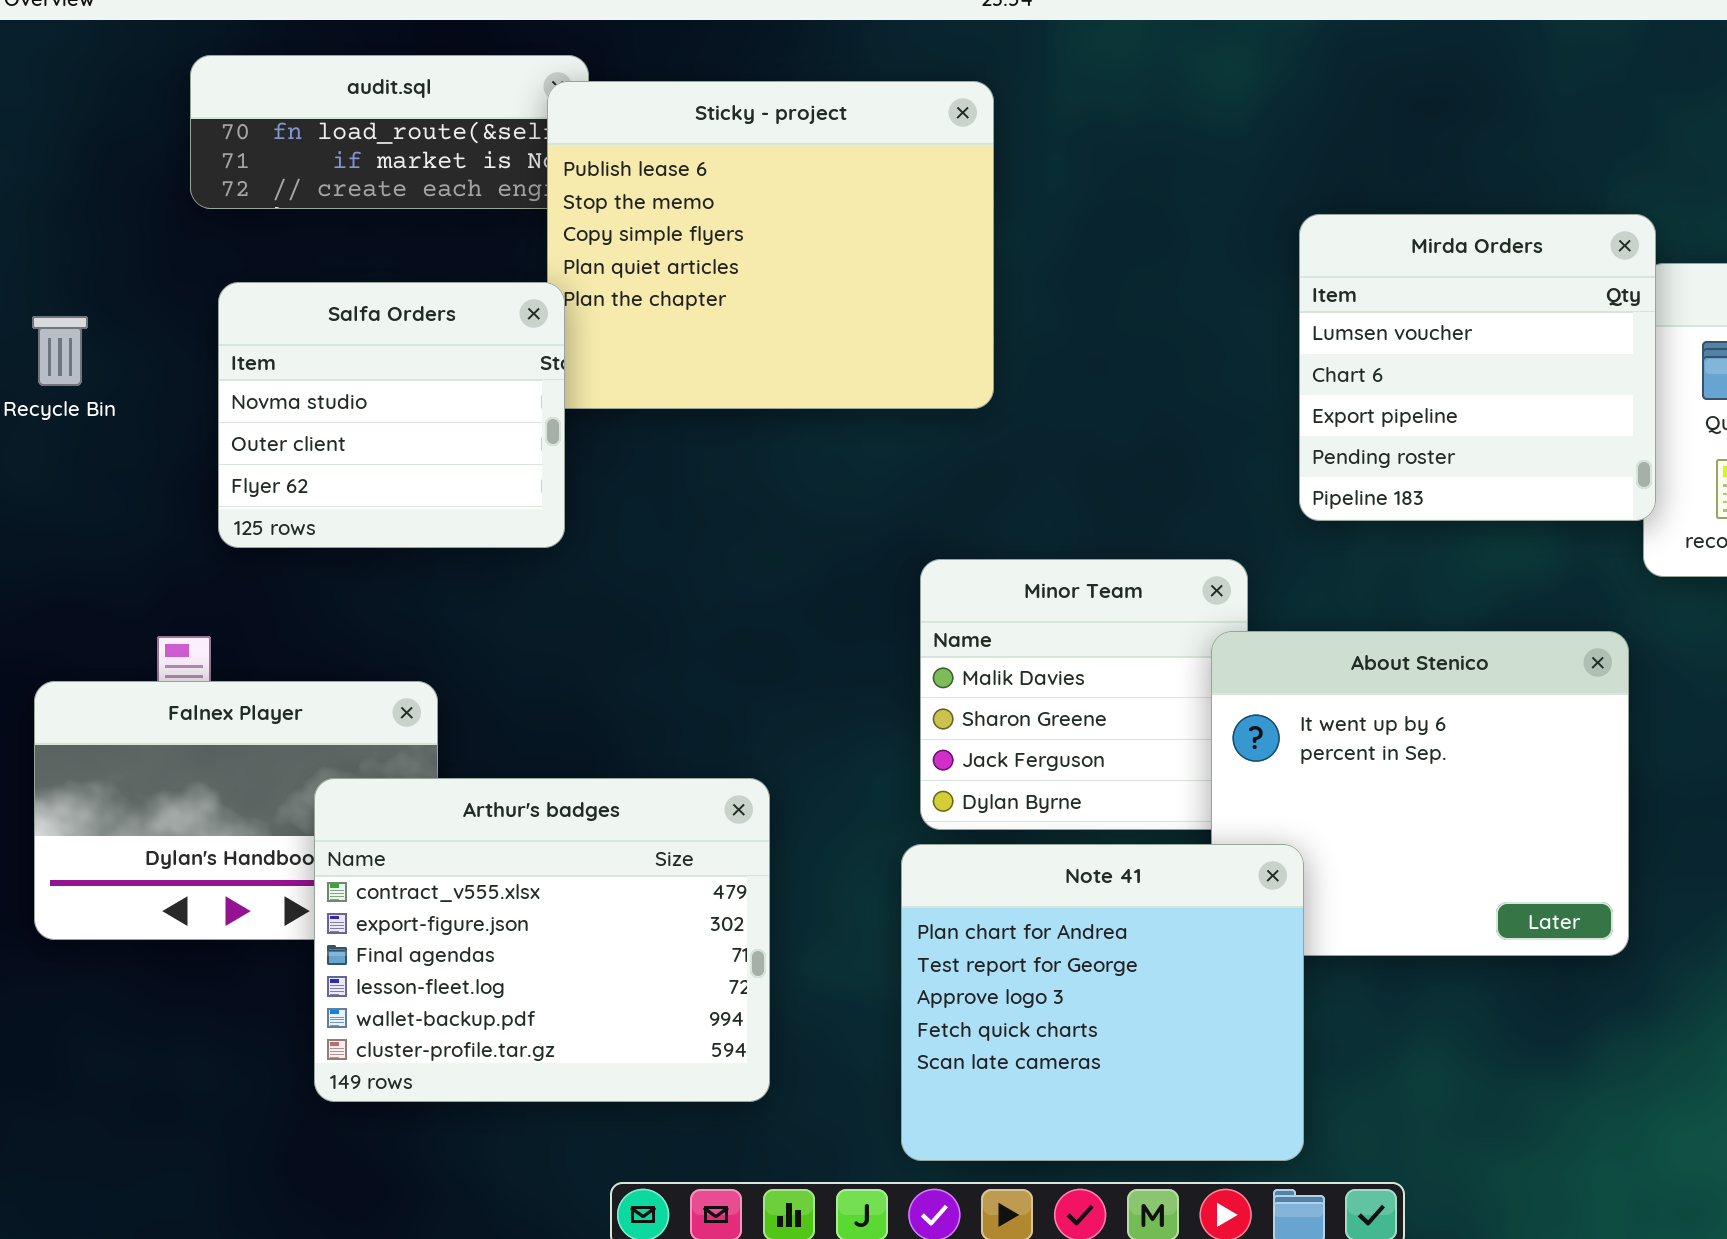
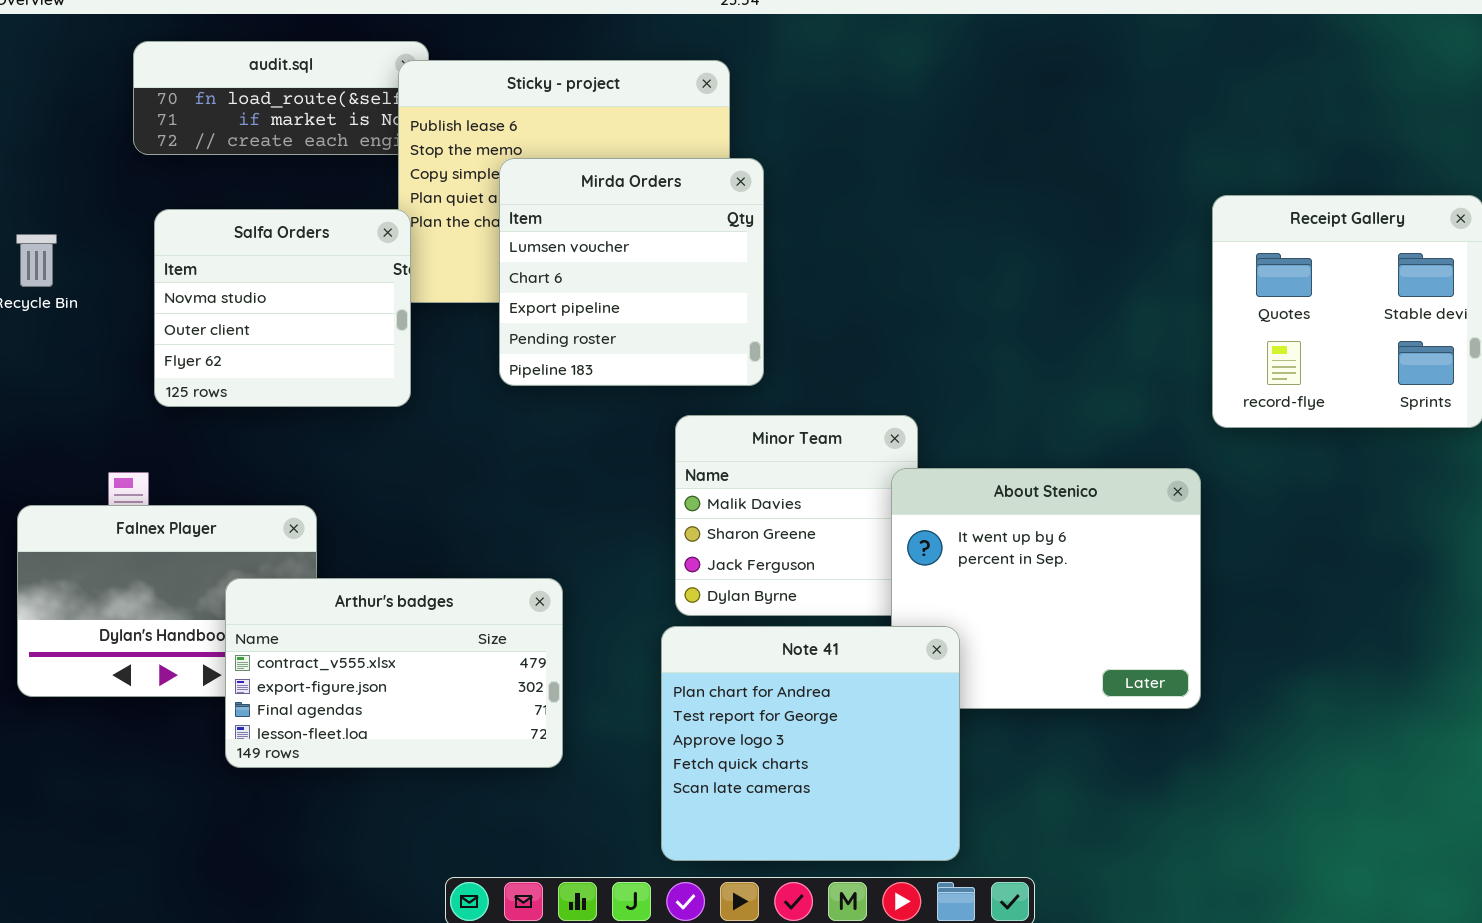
Mirda Orders: [1299,214,1656,521] -> [499,158,764,386], moved
Arthur's badges: [314,778,770,1102] -> [225,578,563,768], resized

